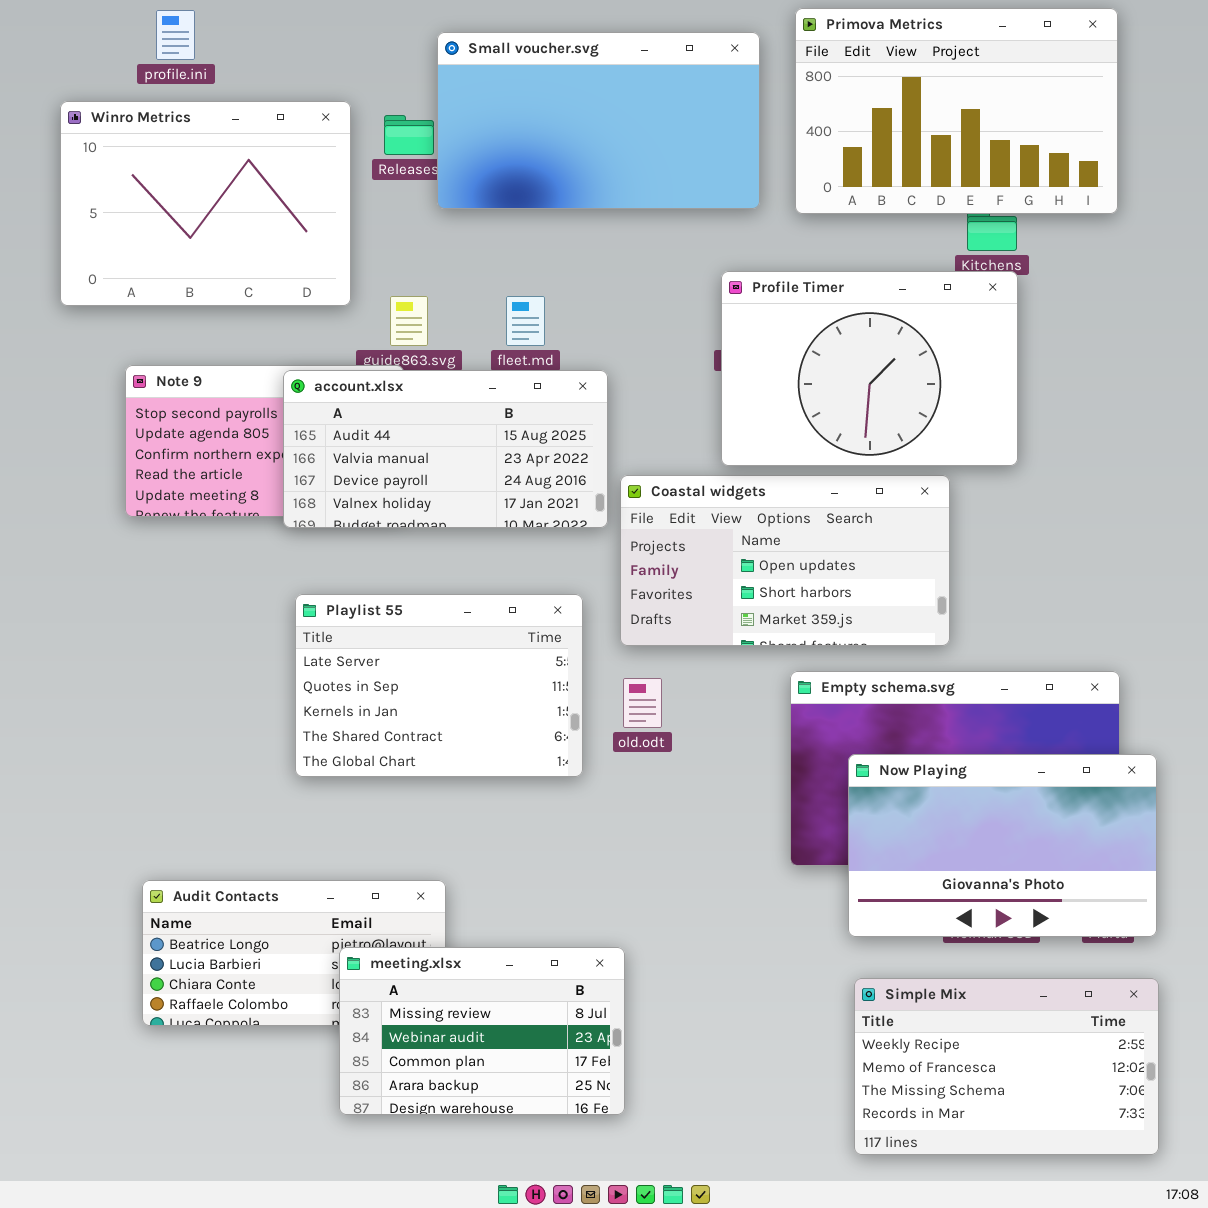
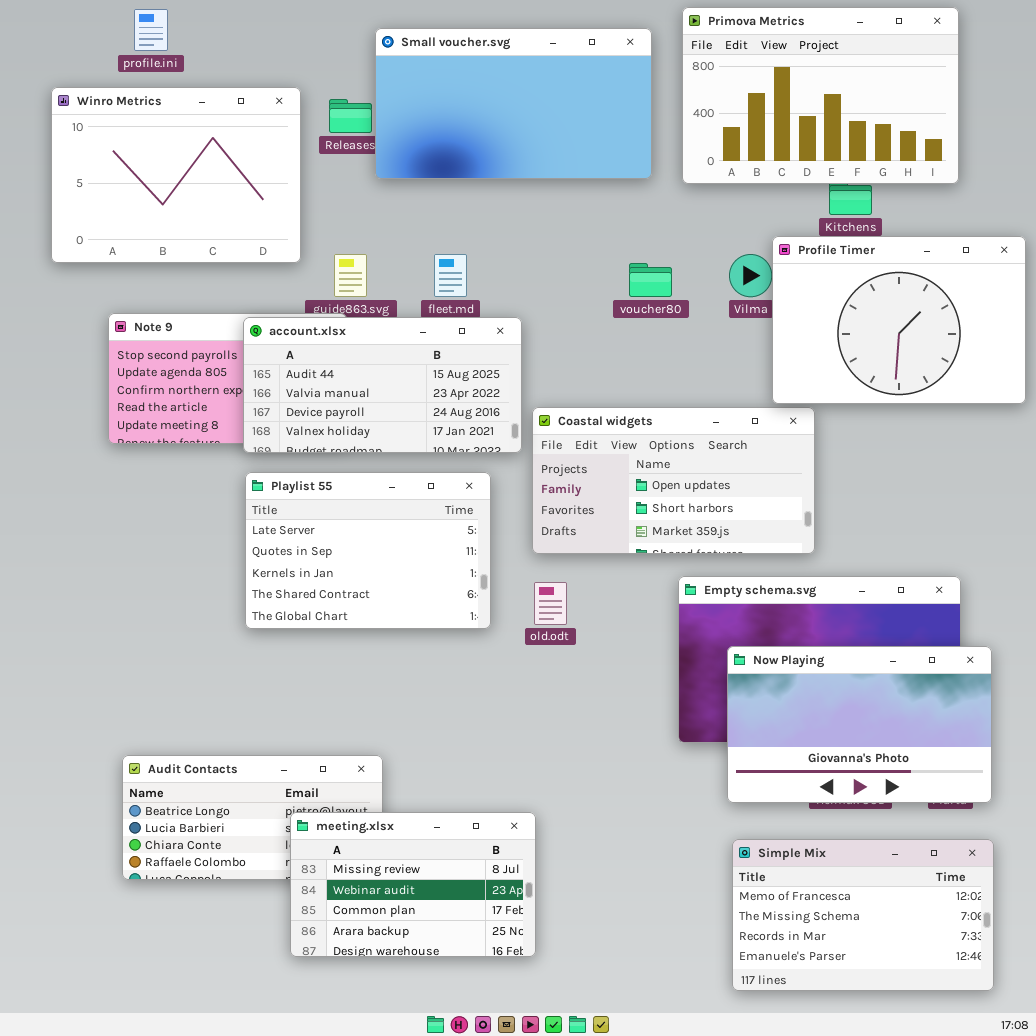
Profile Timer: [721,271,1018,466] -> [772,236,1026,404], moved
Playlist 55: [295,594,583,777] -> [245,472,491,629], moved
Simple Mix: [854,978,1159,1155] -> [732,839,994,991], scrolled down 1 row

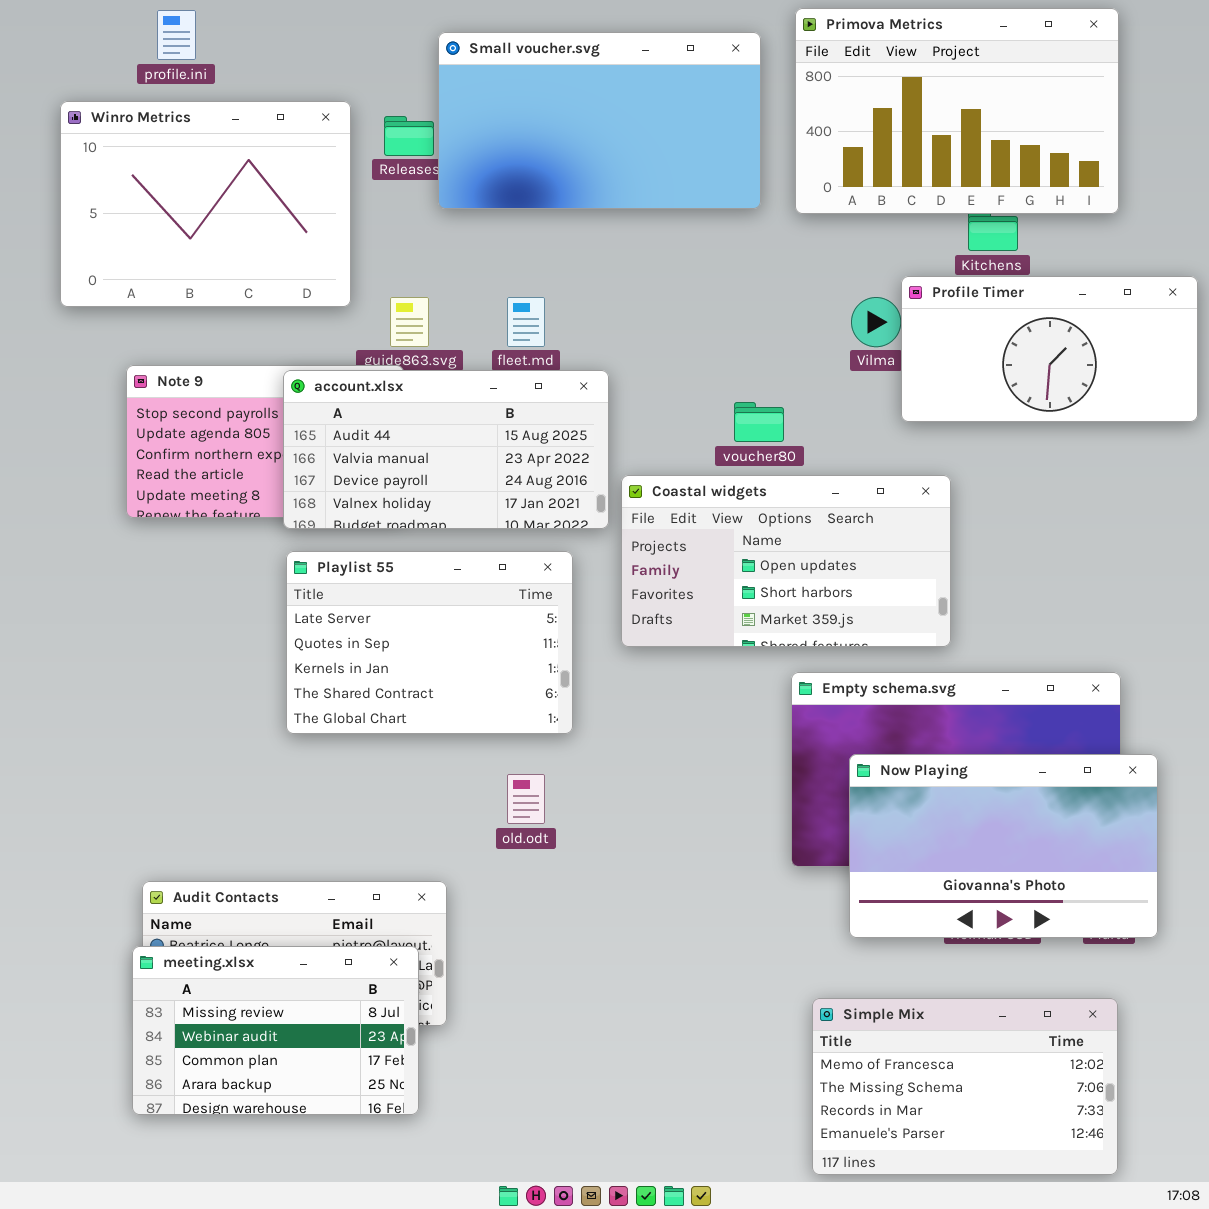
Profile Timer: [772,236,1026,404] -> [901,276,1198,422], resized
voucher80: [629,263,672,297] -> [734,402,784,442], moved
old.odt: [534,582,567,625] -> [507,774,545,824], moved
meeting.xlsx: [290,812,536,957] -> [132,946,419,1115], moved
Simple Mix: [732,839,994,991] -> [812,998,1118,1175], moved

